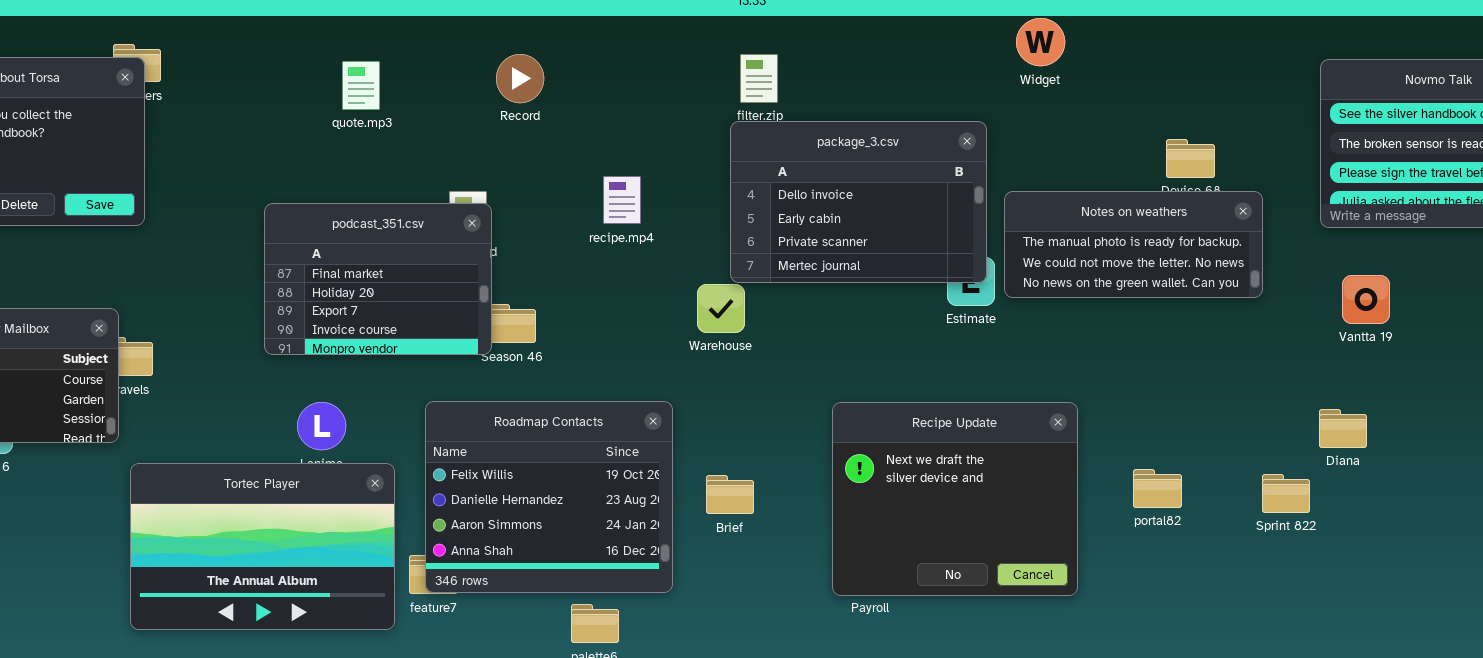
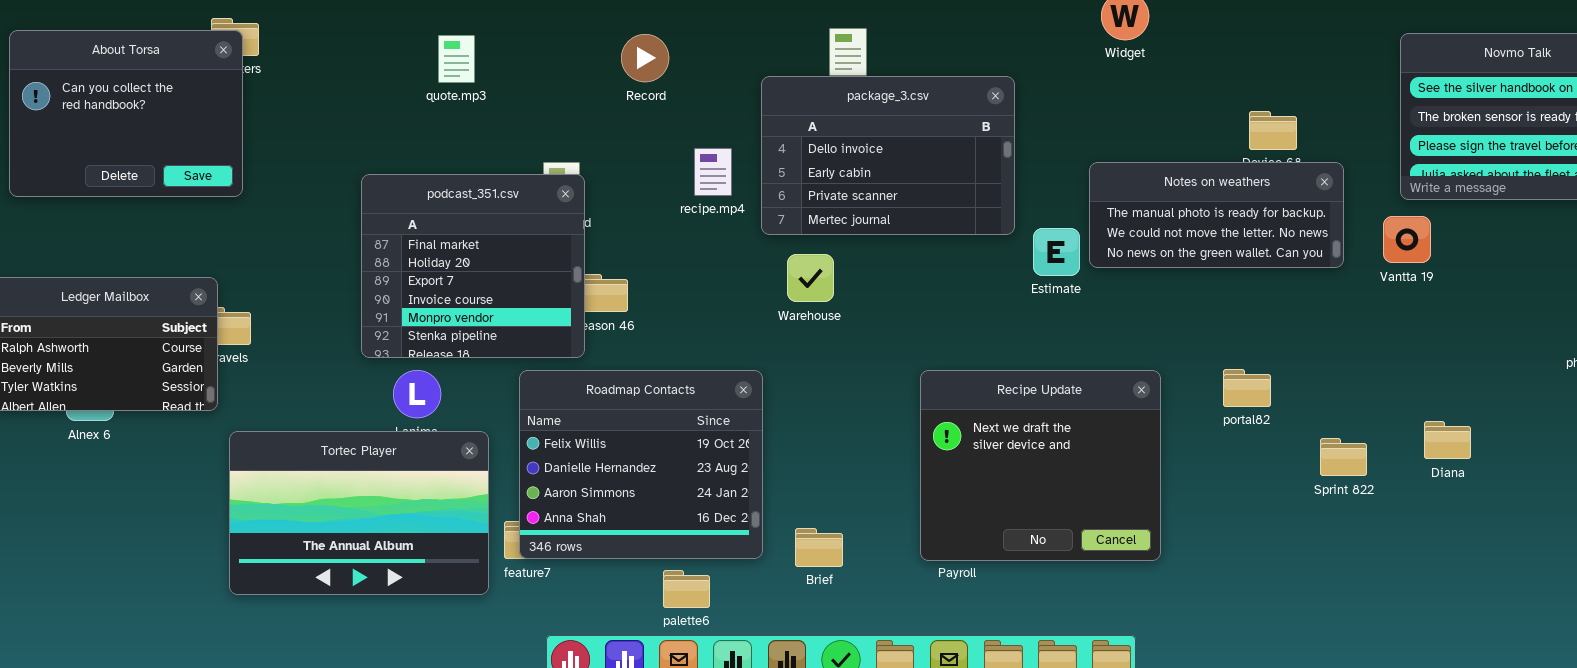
Record: [496,54,544,103] -> [621,34,669,82], moved
package_3.csv: [730,121,987,283] -> [761,76,1015,235], moved
podcast_351.csv: [264,203,492,355] -> [361,174,585,358], resized
Vantta 19: [1342,275,1390,324] -> [1383,216,1431,263], moved
Diana: [1319,409,1367,448] -> [1424,421,1471,459], moved
portal82: [1133,469,1182,508] -> [1223,369,1271,407], moved
Sprint 822: [1262,474,1310,513] -> [1320,438,1367,476], moved
Brief: [706,475,754,514] -> [795,528,843,567], moved

